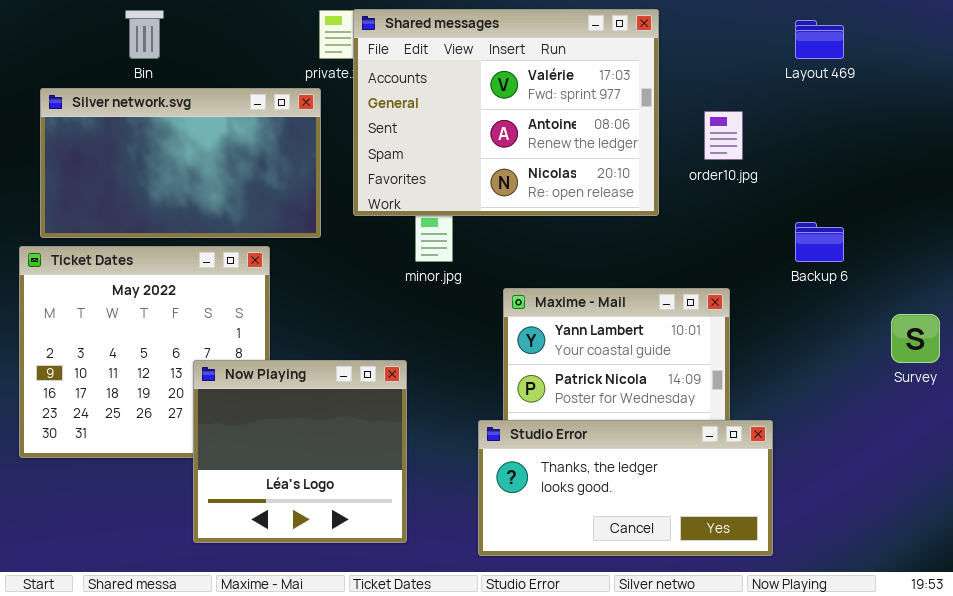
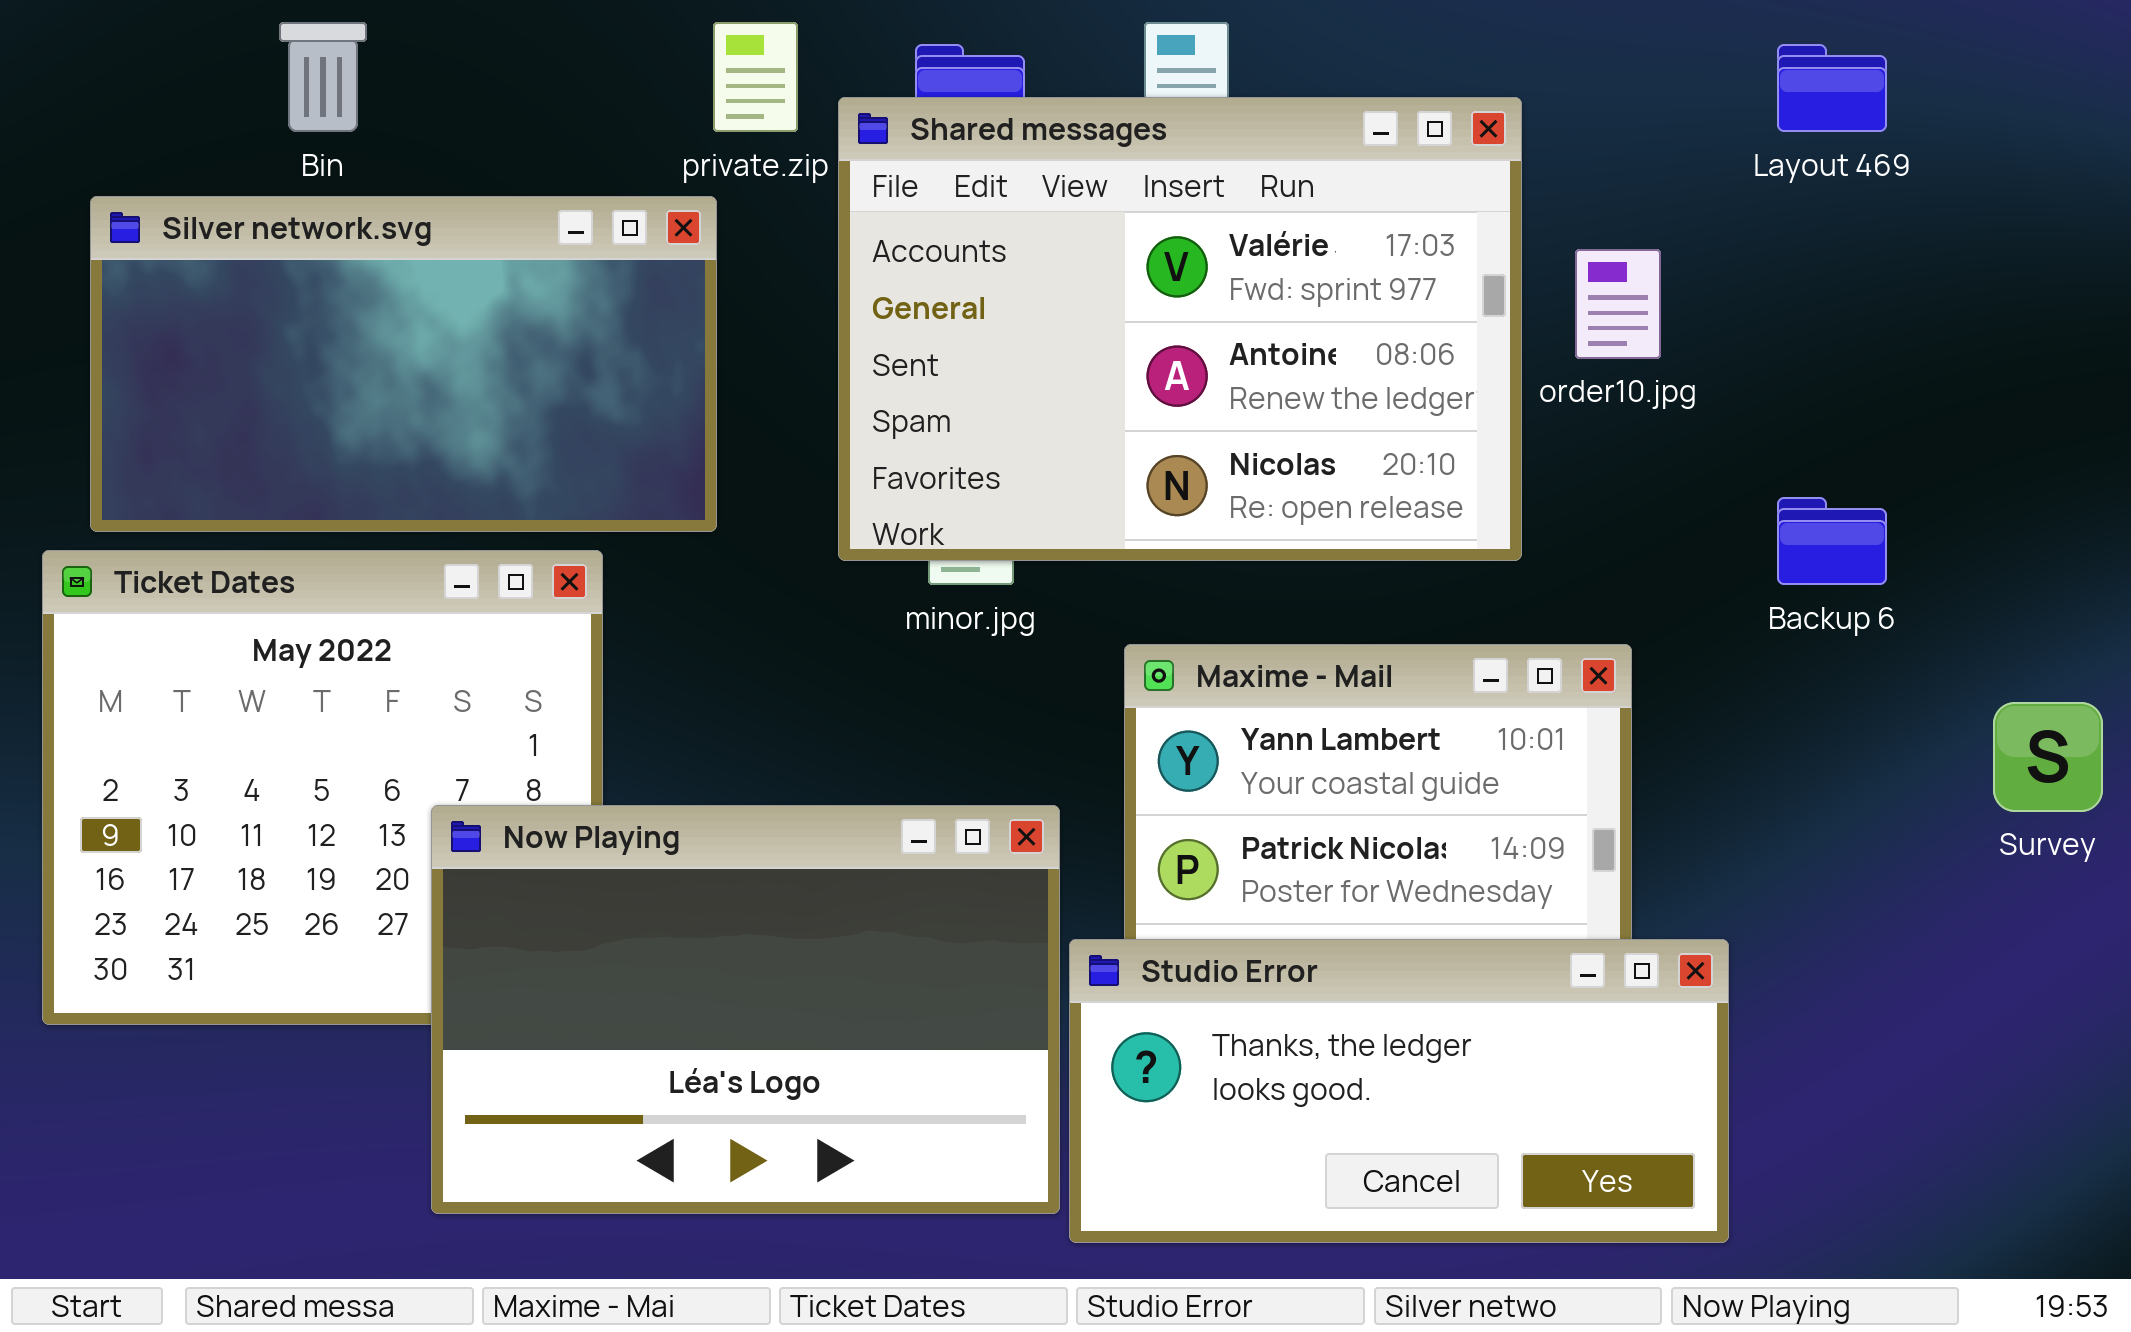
Shared messages: [353,9,659,216] -> [838,97,1522,561], moved
Now Playing: [193,360,407,543] -> [431,805,1060,1214], resized

